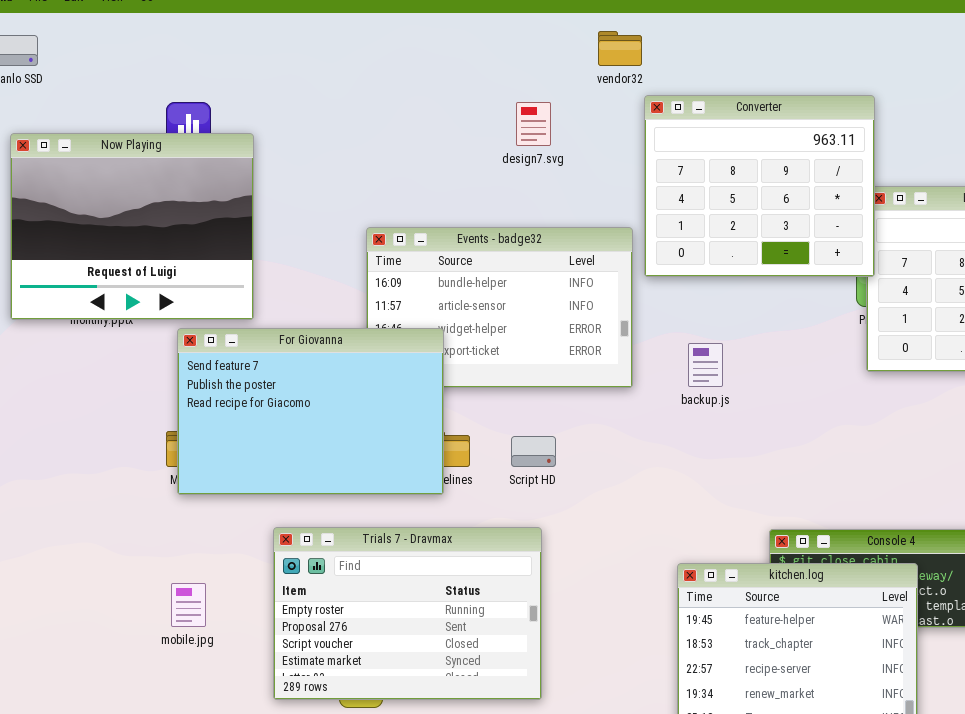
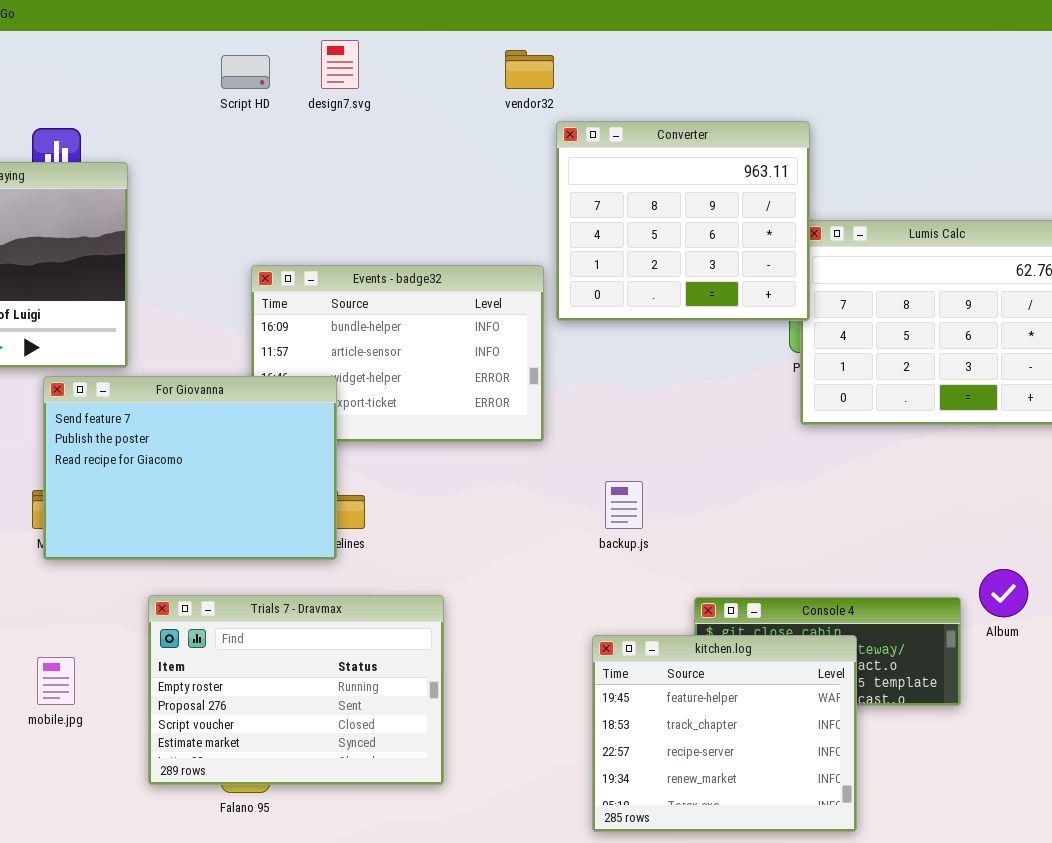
design7.svg: [516,102,551,146] -> [321,40,359,89], moved
backup.js: [688,343,723,387] -> [605,481,643,529], moved
Script HD: [511,436,556,467] -> [221,55,270,89], moved

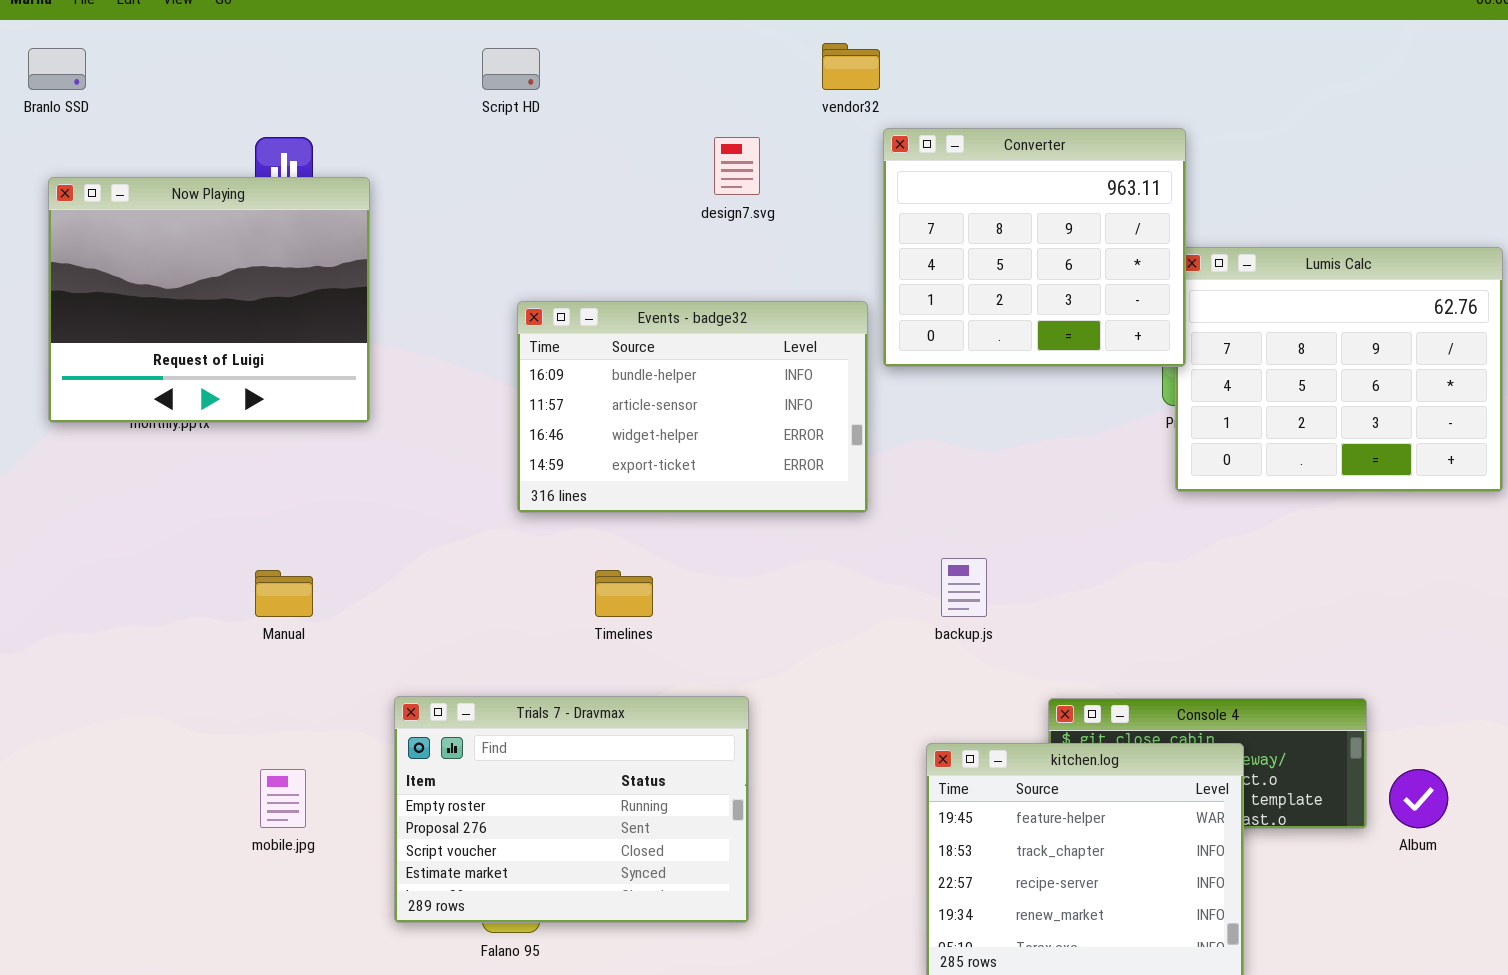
design7.svg: [321,40,359,89] -> [714,137,760,195], moved
For Giovanna: [43,376,337,560] -> none, closed
Album: [979,569,1028,617] -> [1389,769,1448,828], moved

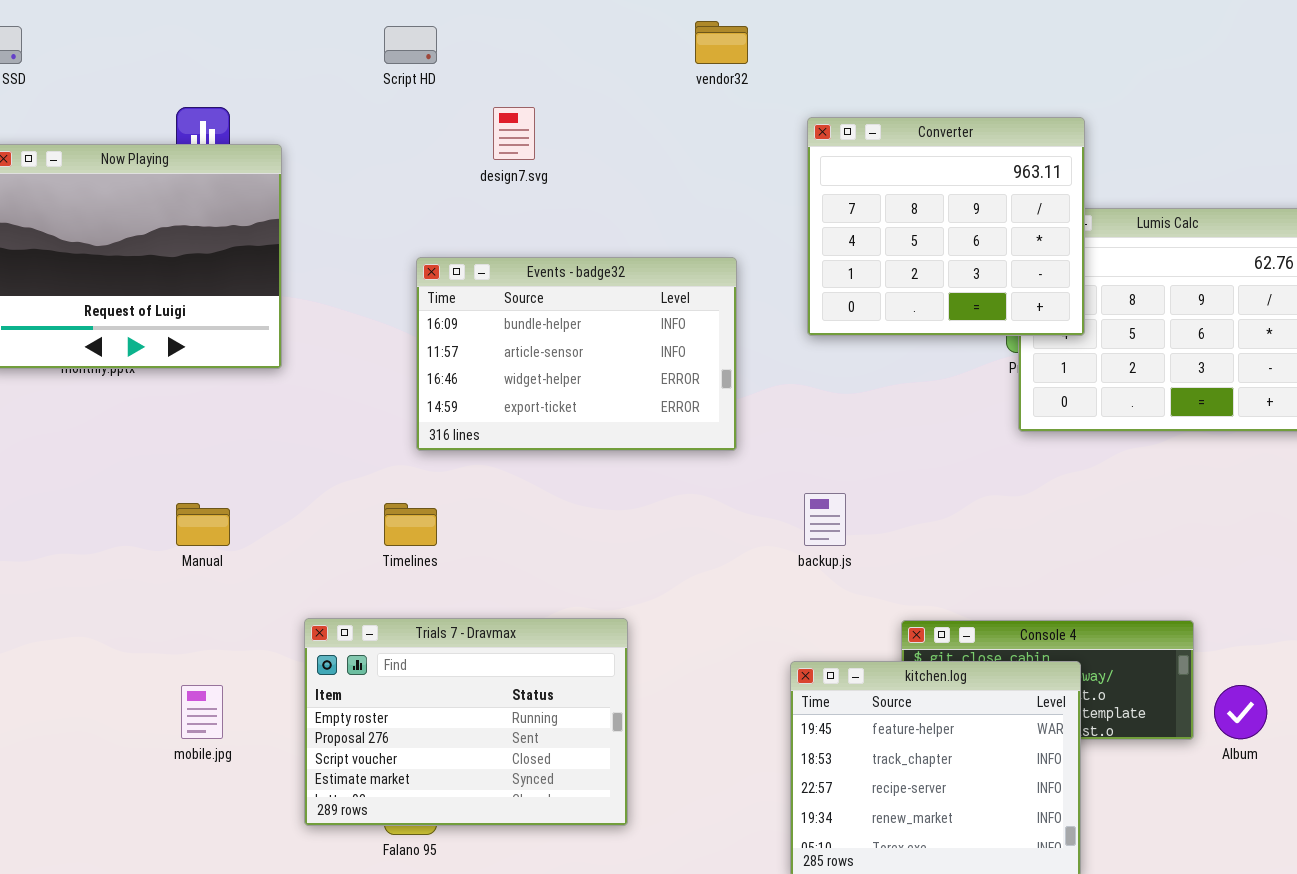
Converter: [883,128,1186,367] -> [807,117,1085,336], moved
design7.svg: [714,137,760,195] -> [493,107,535,160], moved
Timelines: [595,570,653,617] -> [384,503,437,546], moved

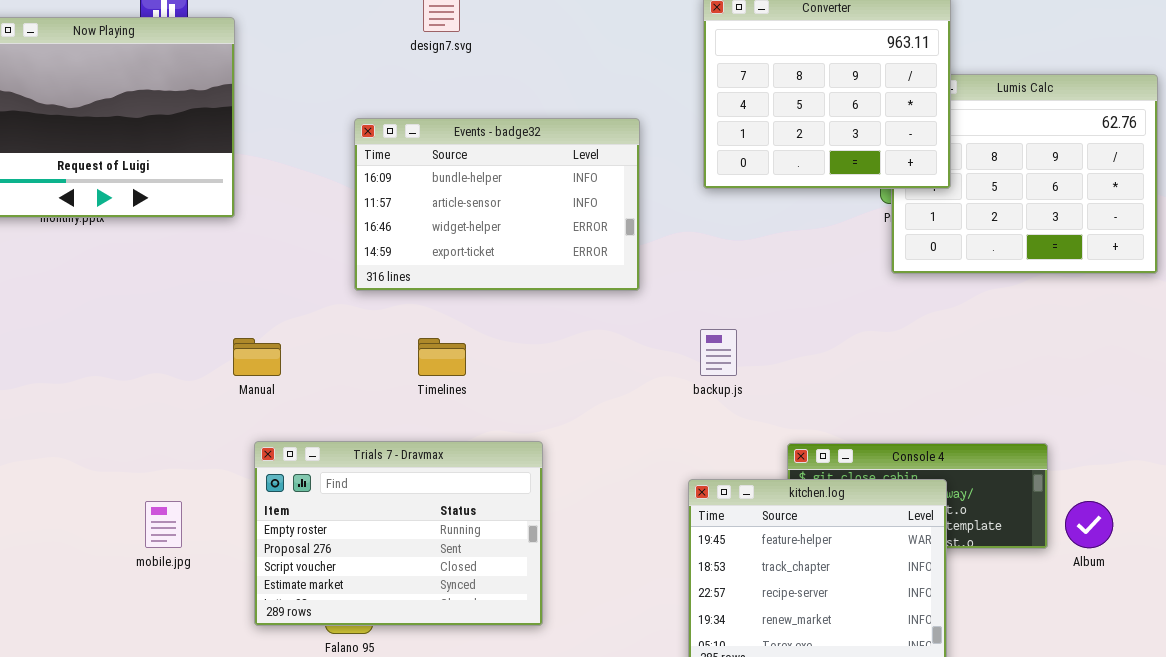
Manual: [176,503,230,546] -> [233,338,281,376], moved
Timelines: [384,503,437,546] -> [418,338,466,376], moved

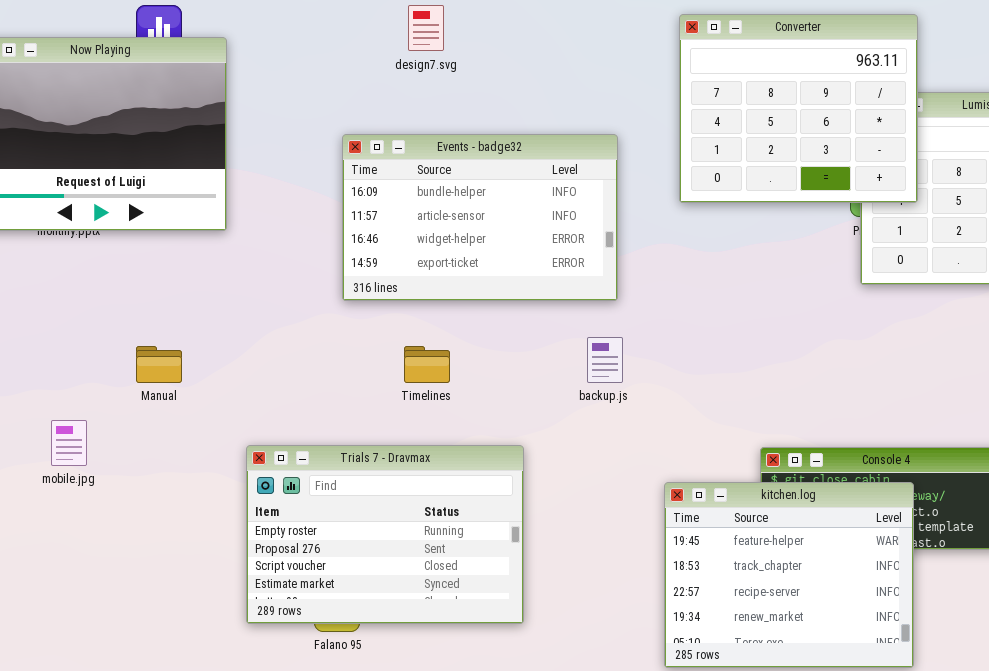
backup.js: [700,329,737,376] -> [587,337,623,383], moved
Manual: [233,338,281,376] -> [136,346,182,383], moved
mobile.jpg: [145,501,182,548] -> [51,420,87,466], moved

